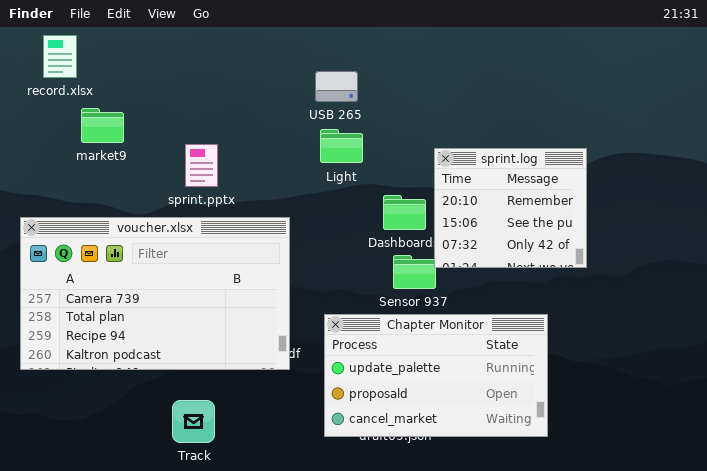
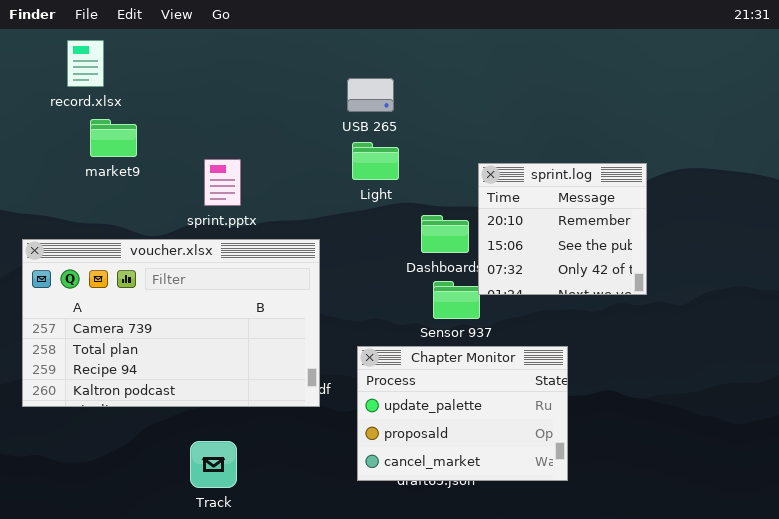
record.xlsx: [43,35,77,78] -> [67,40,104,87], moved
Chapter Monitor: [324,314,548,437] -> [357,346,568,481], resized

